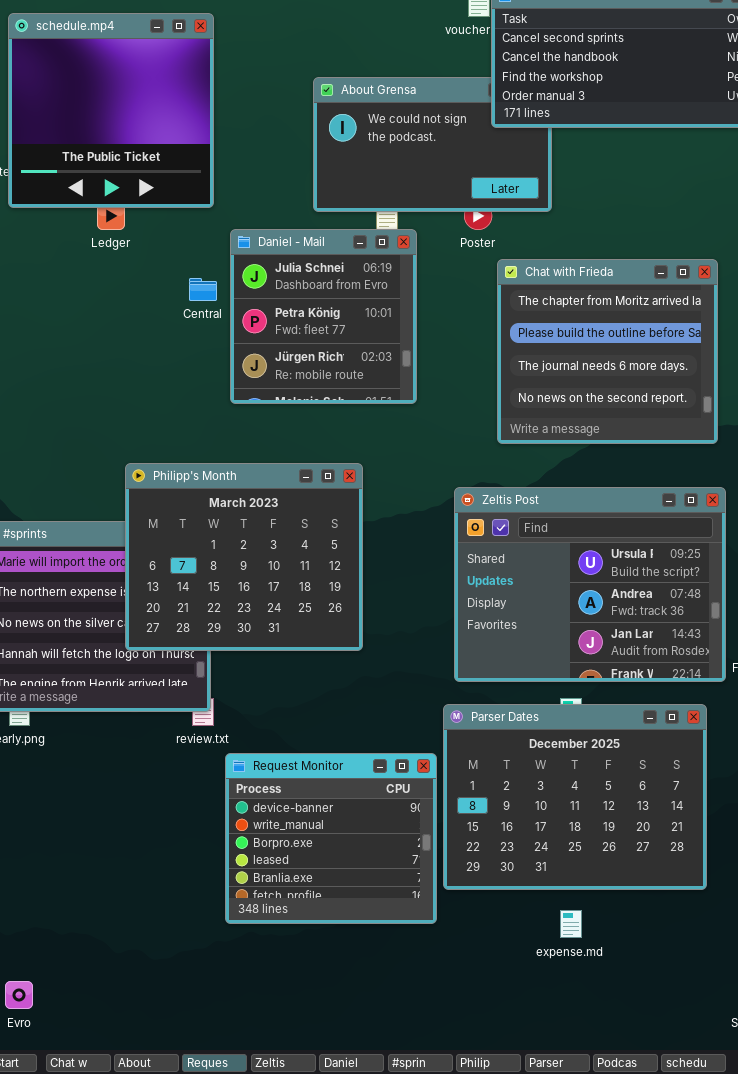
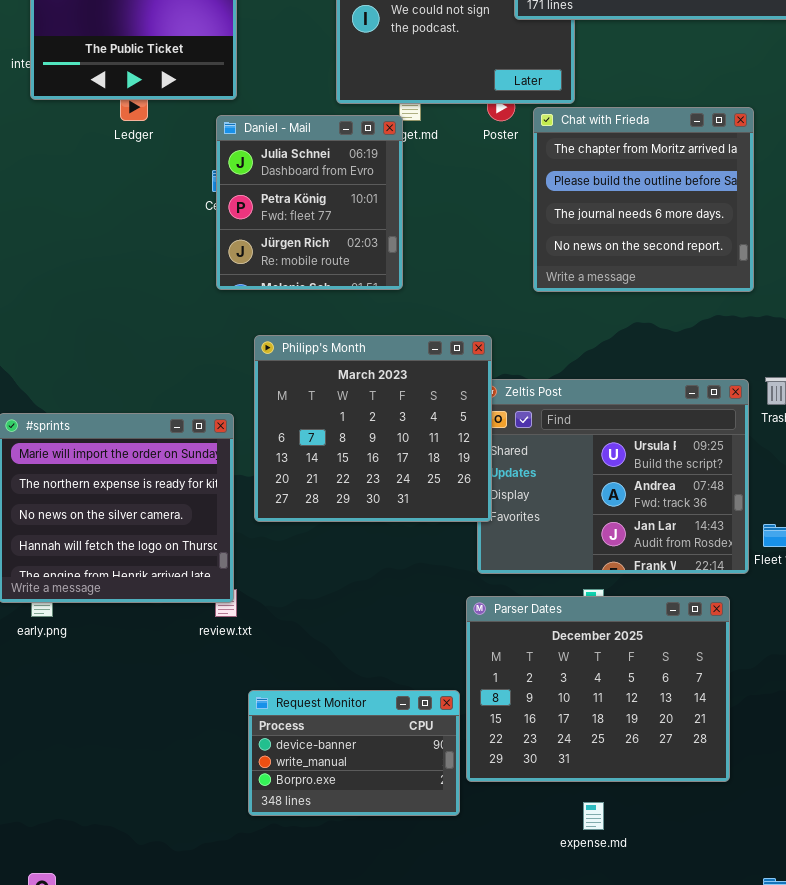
Daniel - Mail: [230,229,417,404] -> [216,115,403,290], moved
Chat with Frieda: [497,259,718,444] -> [533,107,754,292], moved
Philipp's Month: [125,463,363,651] -> [254,335,492,522], moved
Request Monitor: [225,753,437,924] -> [248,690,460,816], resized

